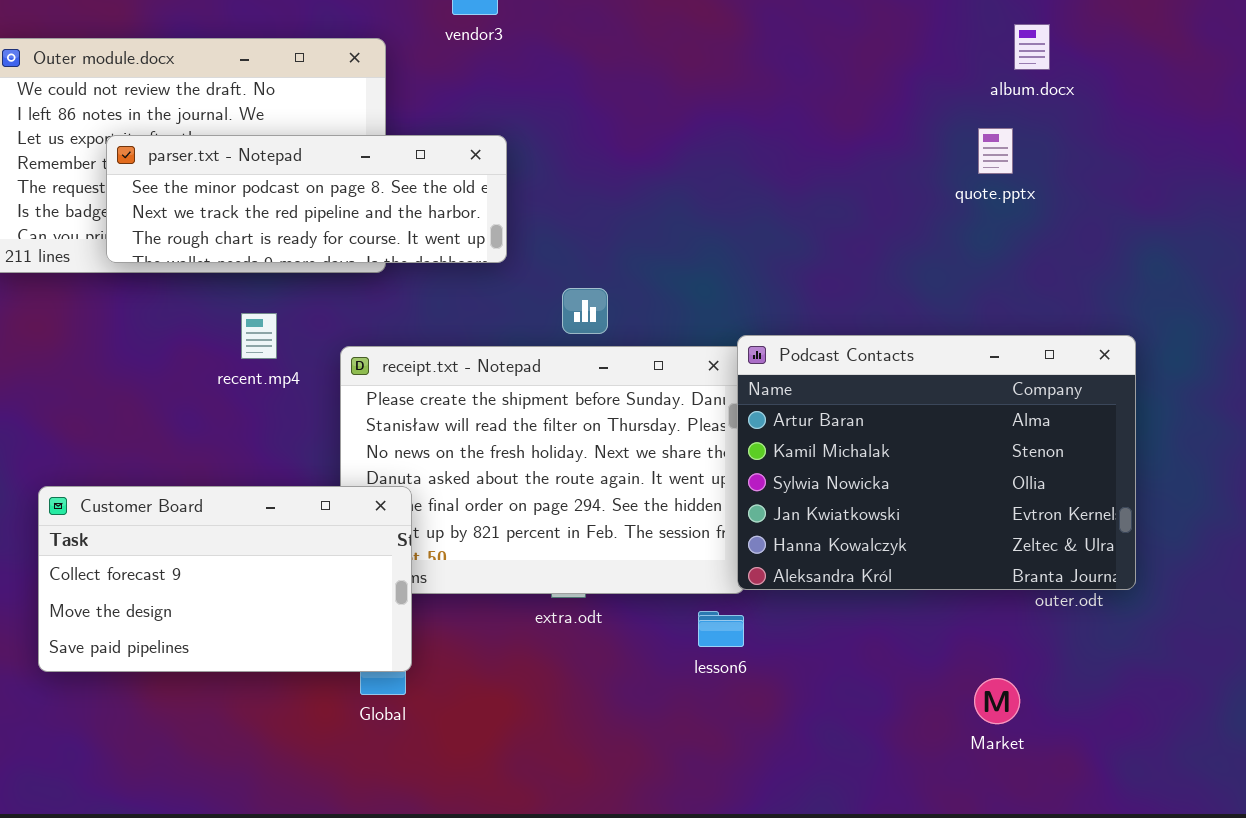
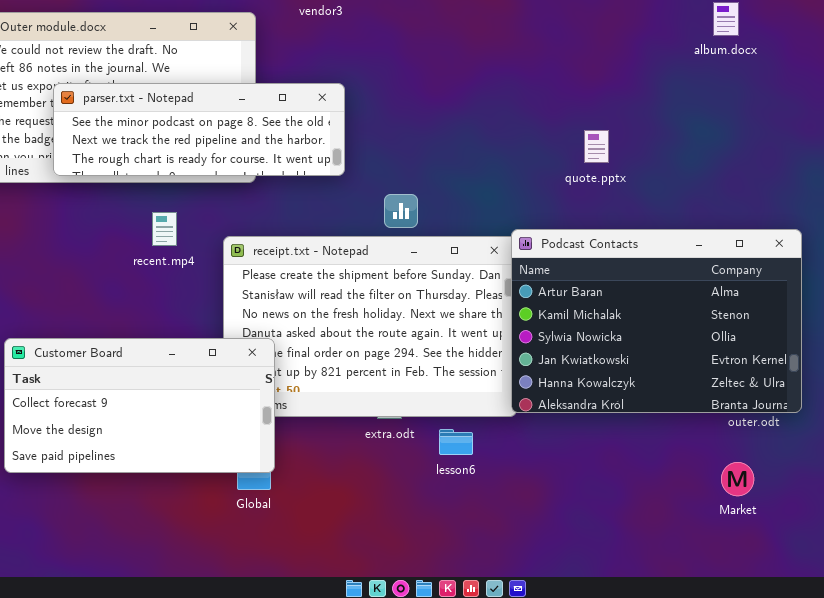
quote.pptx: [978,128,1013,174] -> [584,130,609,163], moved
lesson6: [698,611,744,647] -> [439,429,473,455], moved
Market: [974,678,1020,724] -> [721,462,754,496], moved

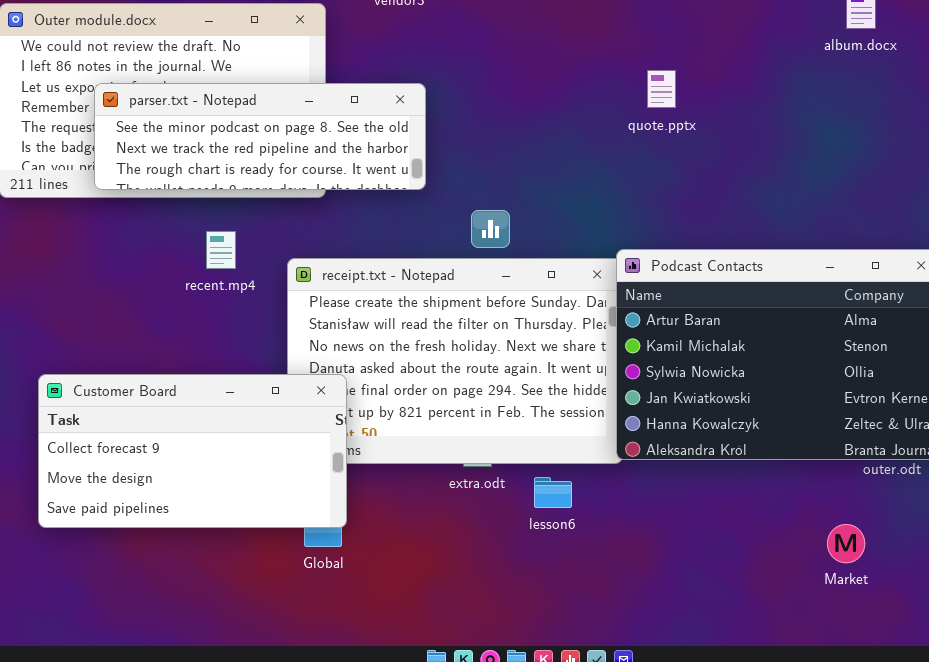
quote.pptx: [584,130,609,163] -> [647,70,676,108], moved
Market: [721,462,754,496] -> [827,524,865,563], moved

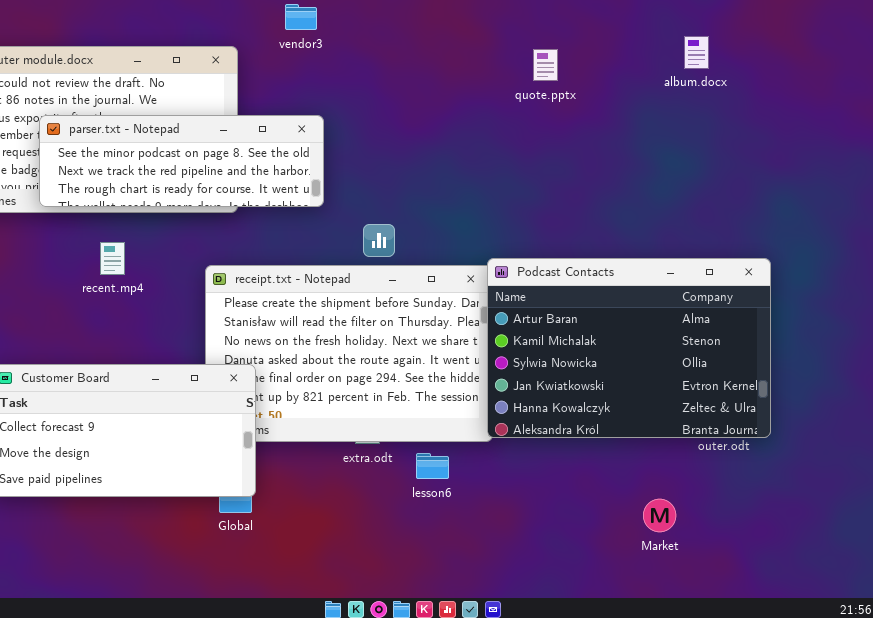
quote.pptx: [647,70,676,108] -> [533,49,558,81], moved
recent.mp4: [206,231,236,269] -> [100,242,125,275], moved
Market: [827,524,865,563] -> [643,499,676,532], moved

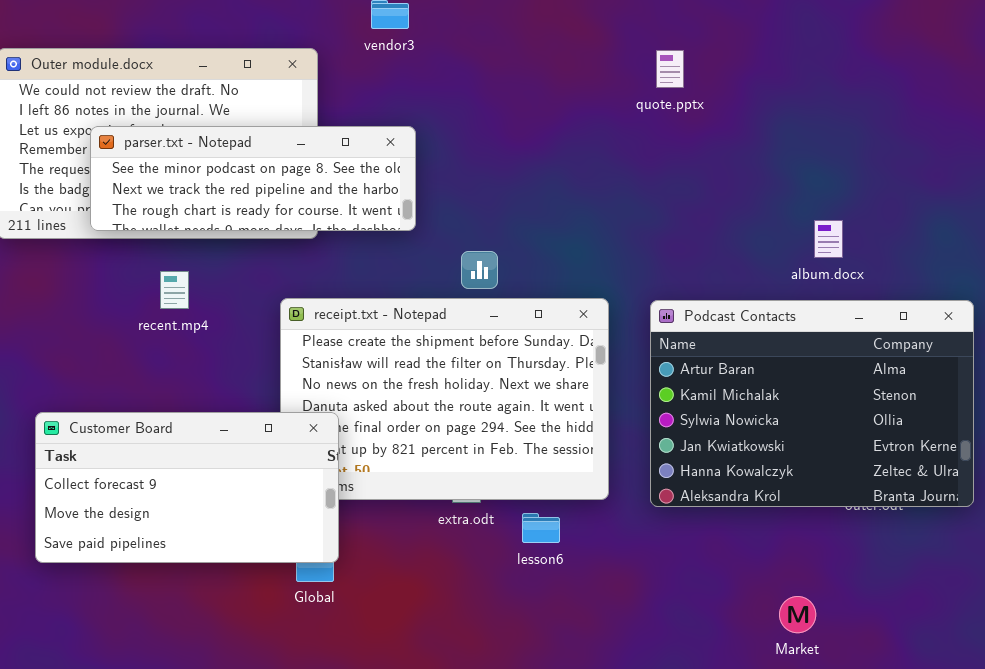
album.docx: [684,36,709,69] -> [814,220,843,258], moved
Podcast Contacts: [487,258,771,438] -> [650,300,974,507], moved
Market: [643,499,676,532] -> [779,596,816,633], moved

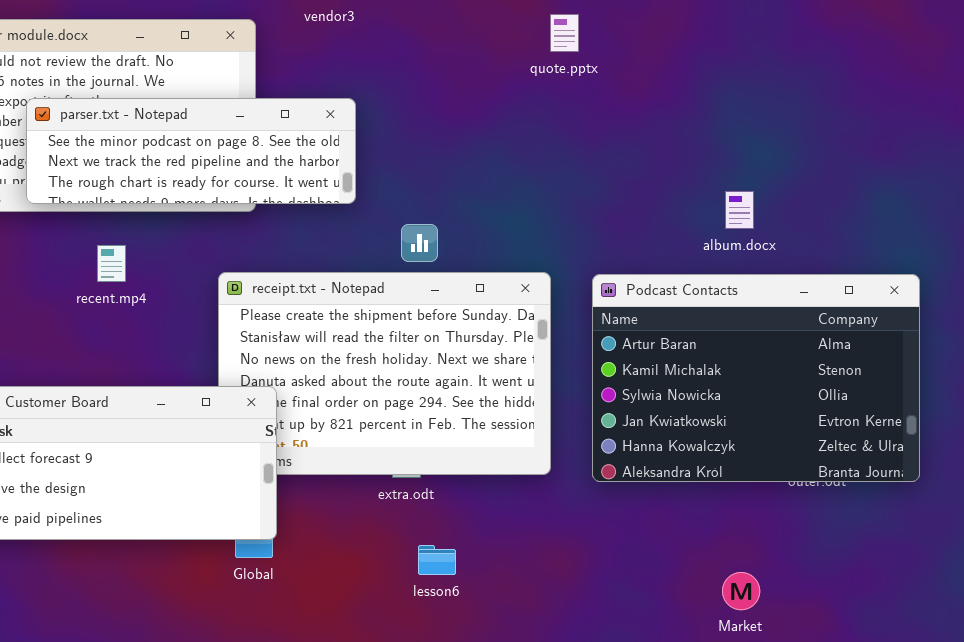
quote.pptx: [656,50,684,88] -> [550,14,579,52], moved
album.docx: [814,220,843,258] -> [725,191,754,229], moved
lesson6: [522,513,560,543] -> [418,545,456,575], moved

